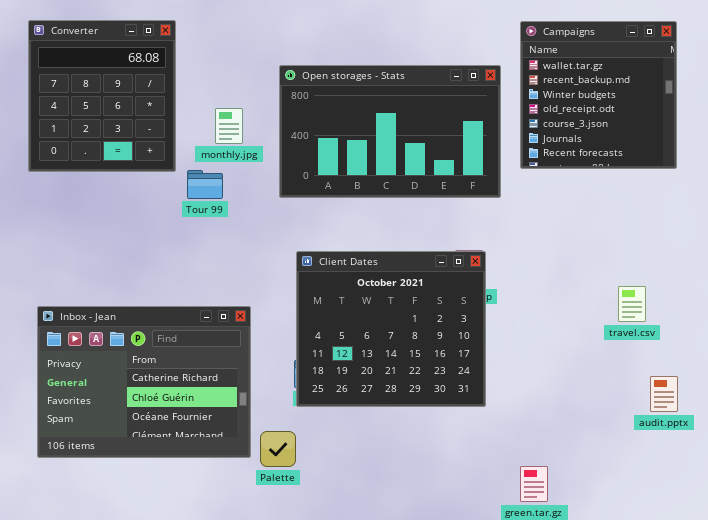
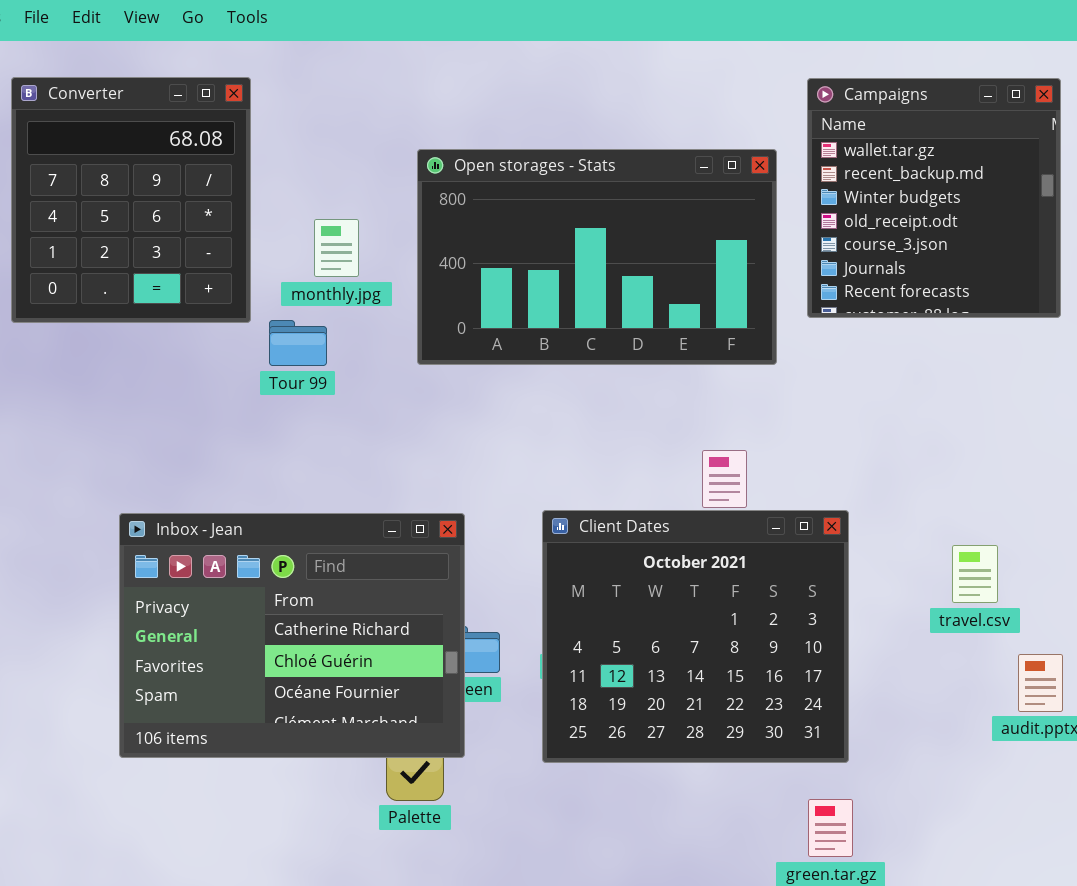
Client Dates: [296,251,486,407] -> [542,510,849,763], moved
travel.csv: [618,286,646,322] -> [952,545,998,603], moved
Inbox - Jean: [37,306,251,458] -> [119,513,465,758], moved

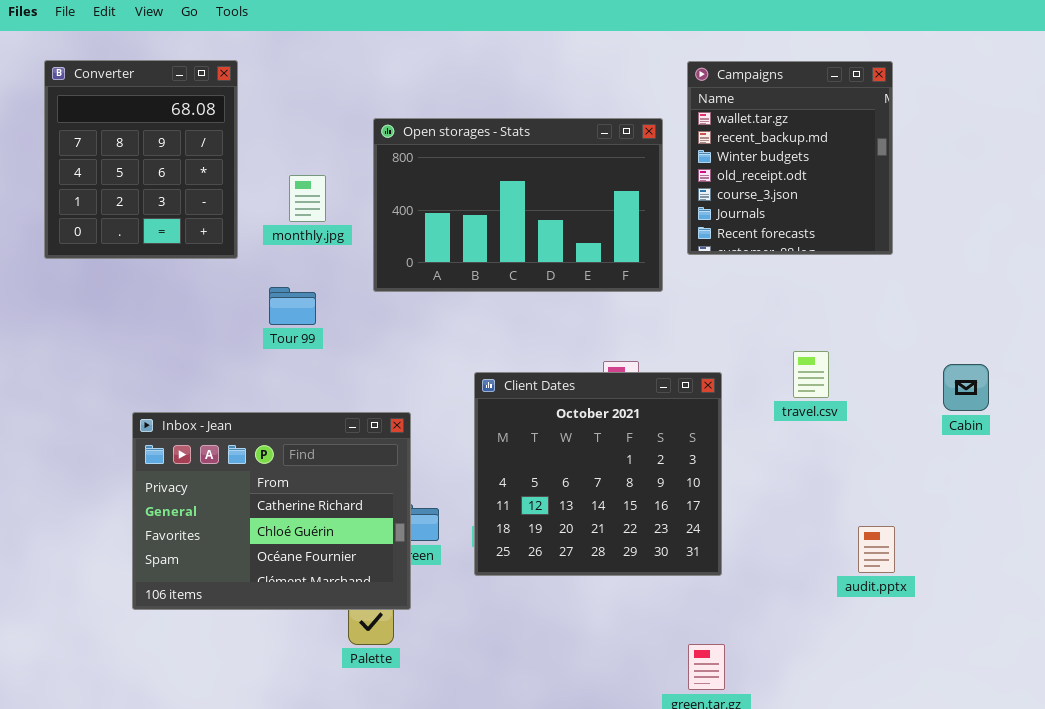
Tour 99: [269,320,327,366] -> [269,287,316,325], moved
Client Dates: [542,510,849,763] -> [474,372,722,576], moved
travel.csv: [952,545,998,603] -> [793,351,829,398], moved

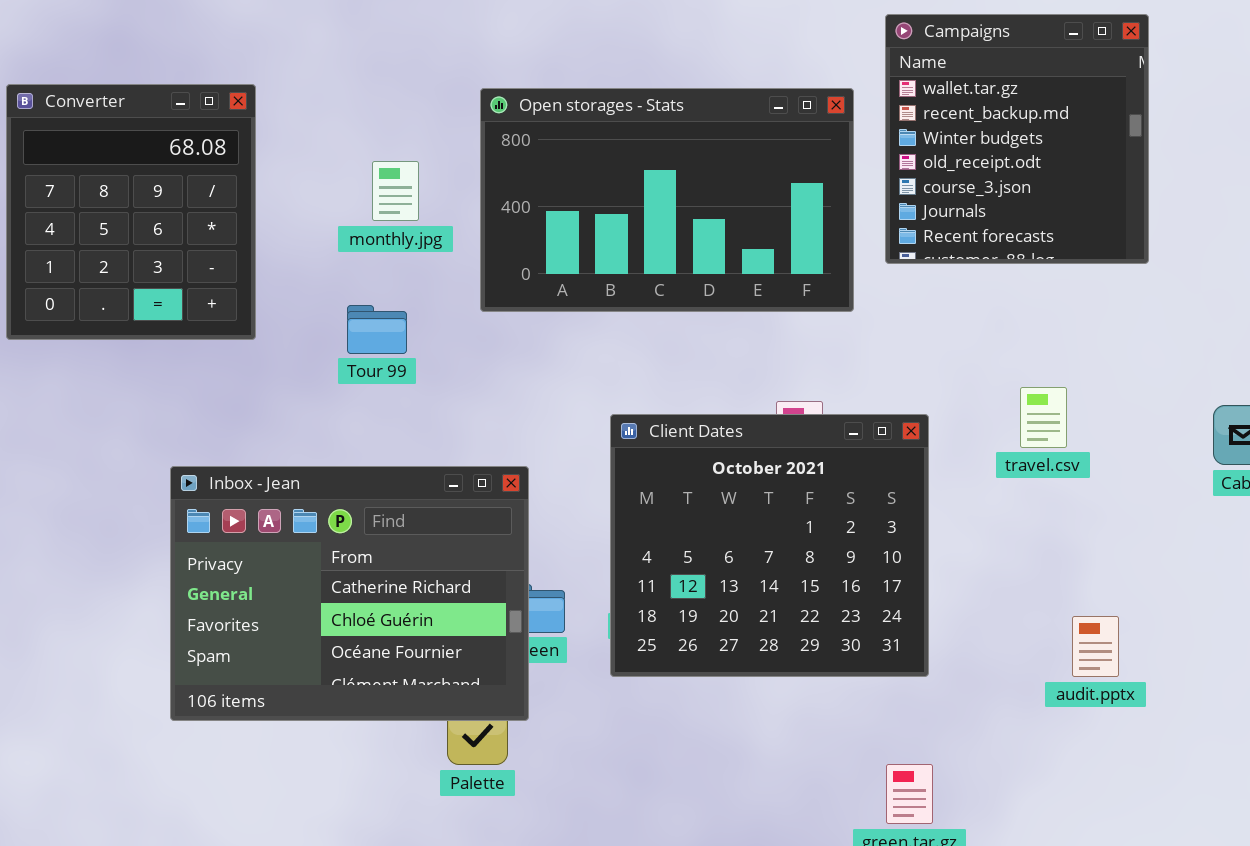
Converter: [44,60,238,259] -> [6,84,256,340], moved
audit.pptx: [858,526,895,573] -> [1072,616,1119,677], moved

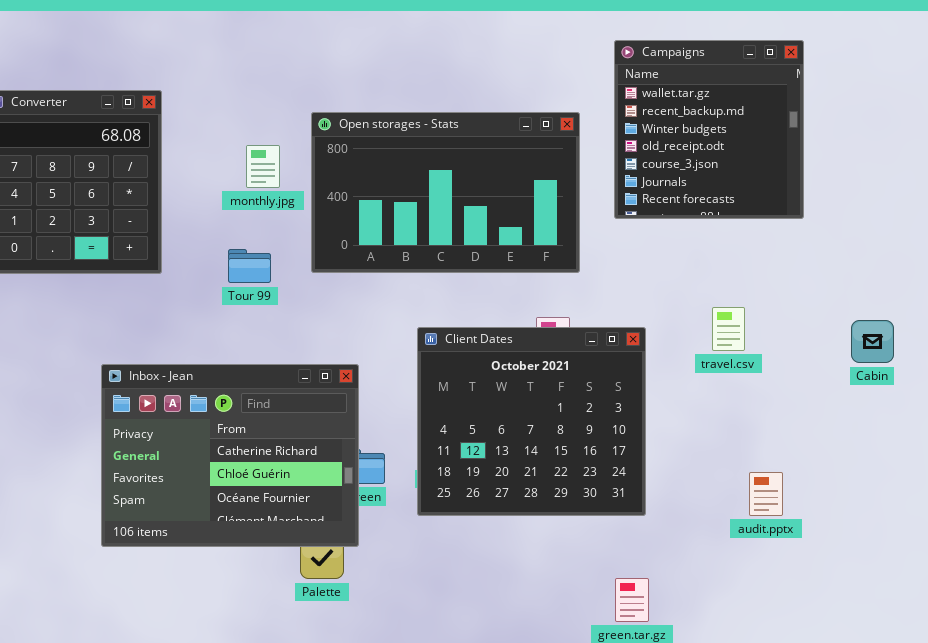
Open storages - Stats: [480,88,854,312] -> [311,112,580,273], moved

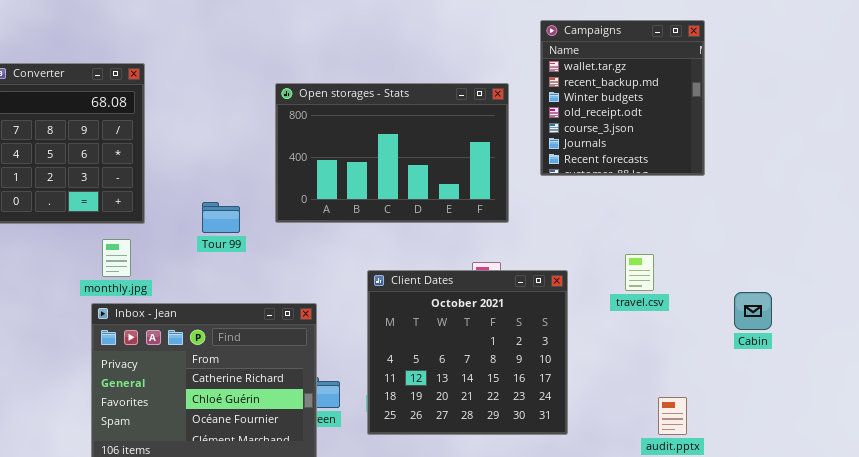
monthly.jpg: [246,145,280,188] -> [102,239,131,277], moved
Cabin: [851,320,894,363] -> [734,292,772,330], moved

